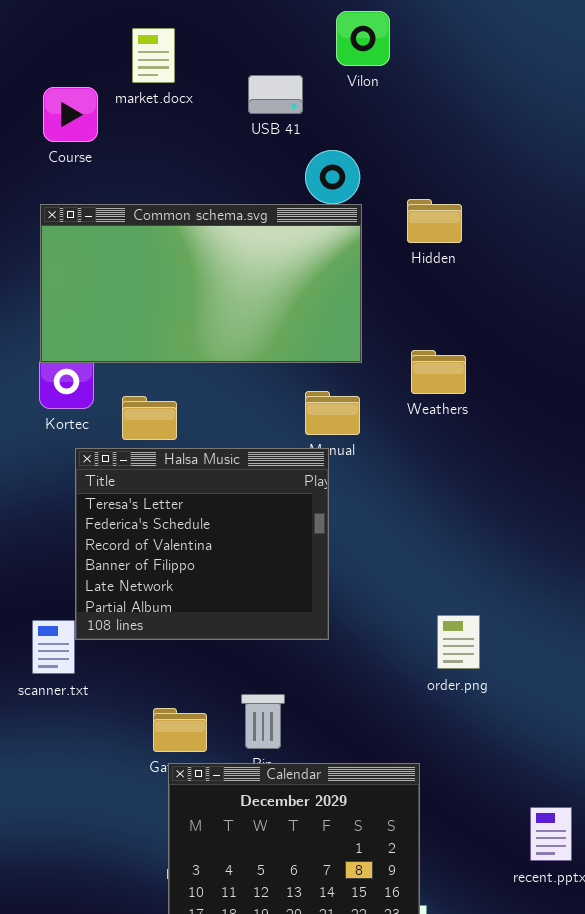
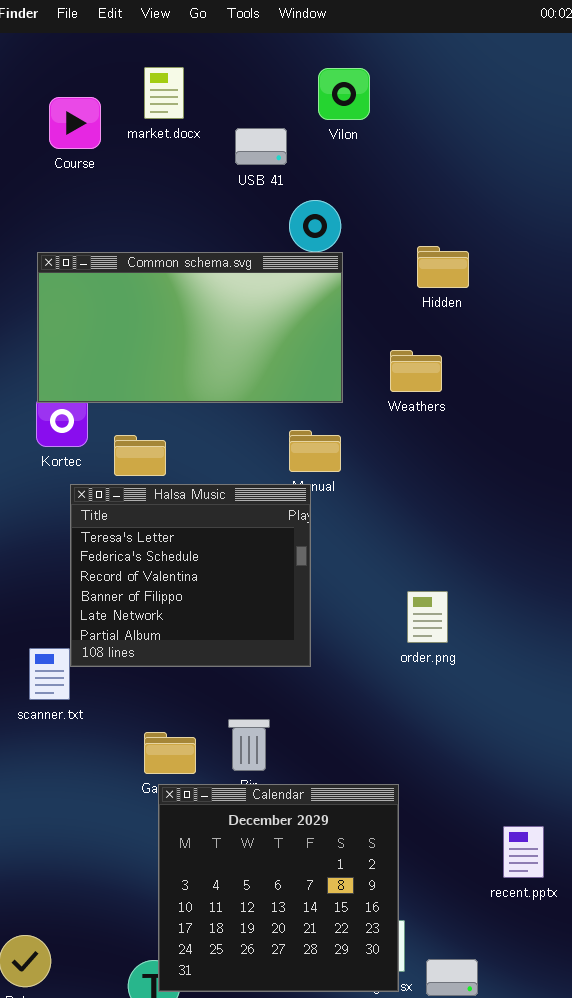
market.docx: [132,28,175,83] -> [144,67,184,119], moved
Course: [43,87,98,142] -> [49,97,101,149], moved
Hidden: [407,199,462,243] -> [417,246,469,288], moved
Weathers: [411,350,466,394] -> [390,350,442,392], moved
order.png: [437,615,480,669] -> [407,591,448,643], moved

